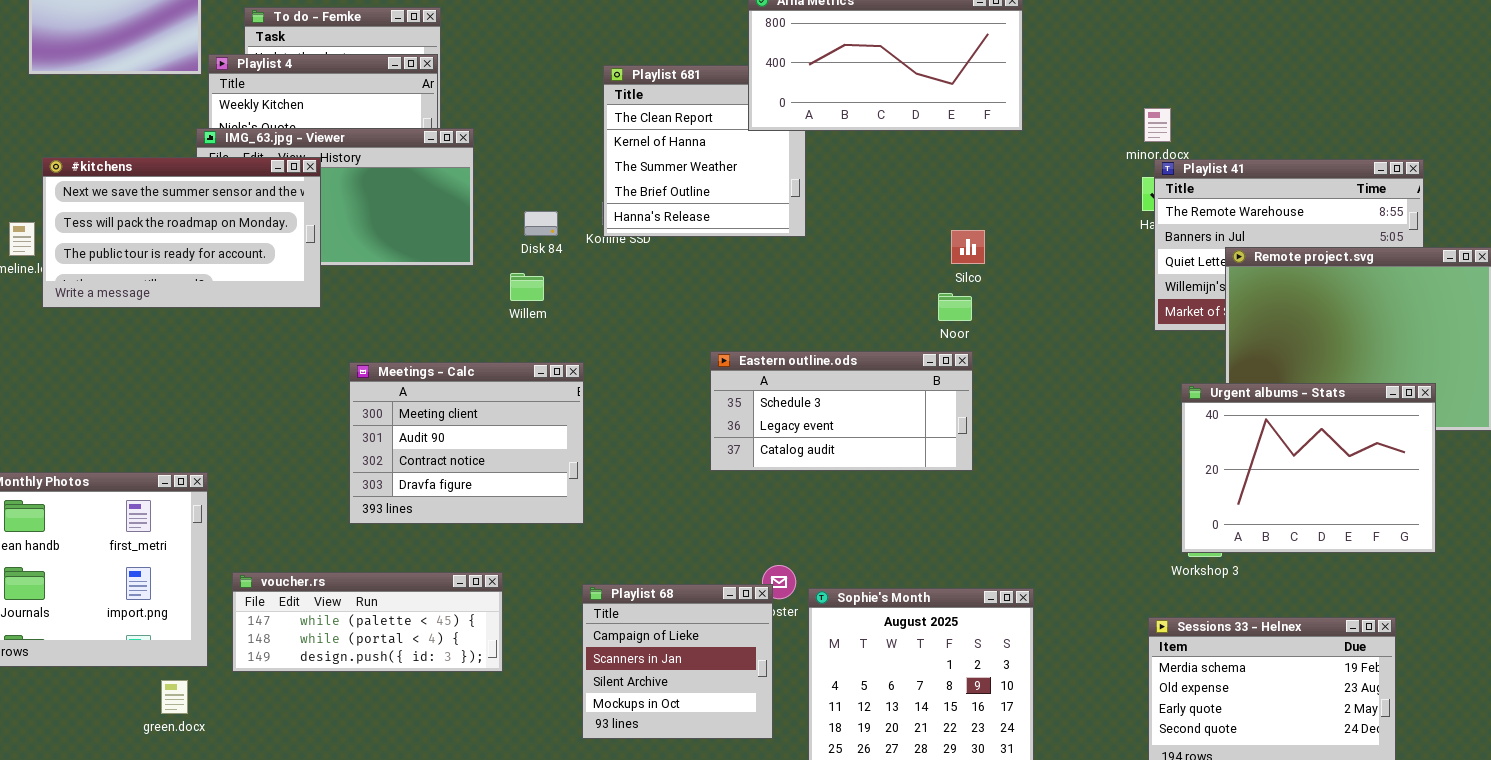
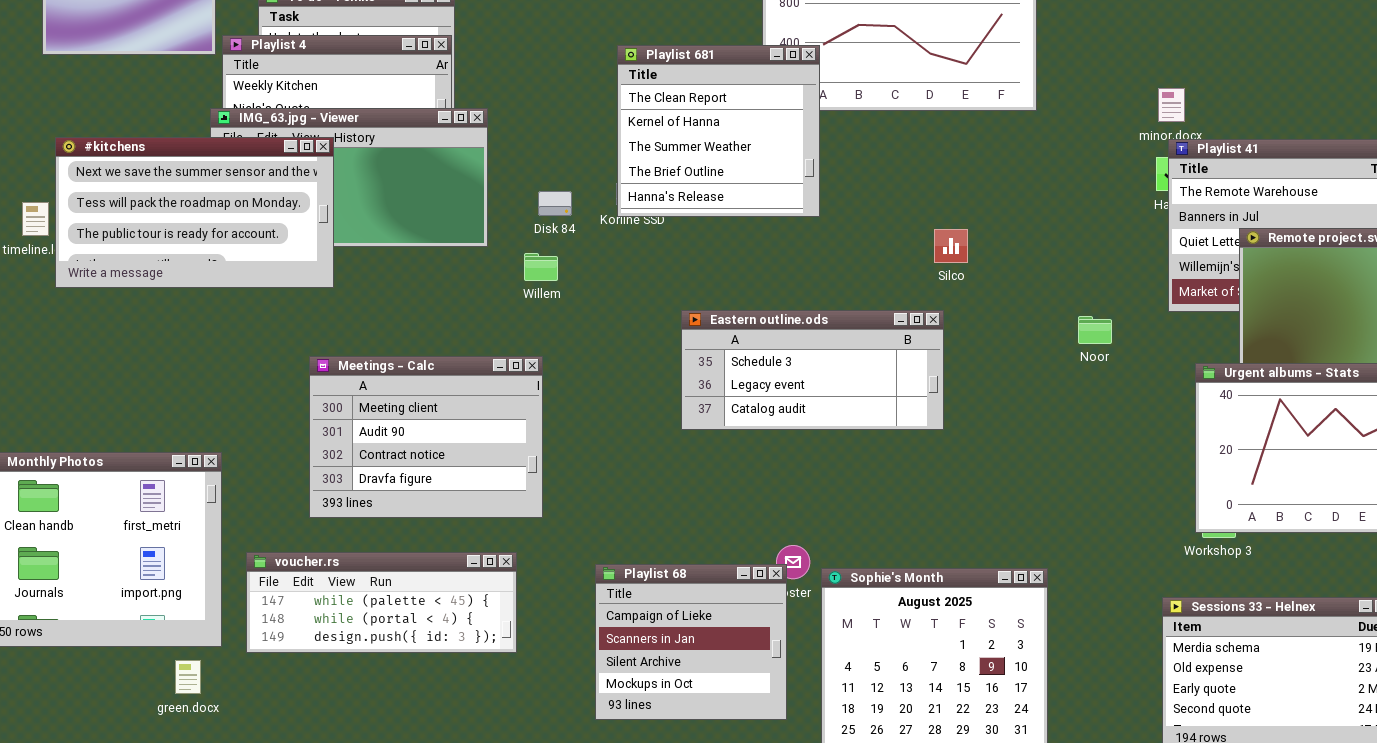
Playlist 681: [603,65,806,237] -> [617,45,820,217], raised
Silco: [951,230,985,264] -> [934,229,968,263], moved
Noor: [938,293,972,321] -> [1078,316,1112,344], moved
Eastern outline.ods: [710,351,973,471] -> [681,310,944,430], moved
Meetings - Calc: [349,362,584,524] -> [309,356,543,518], moved

